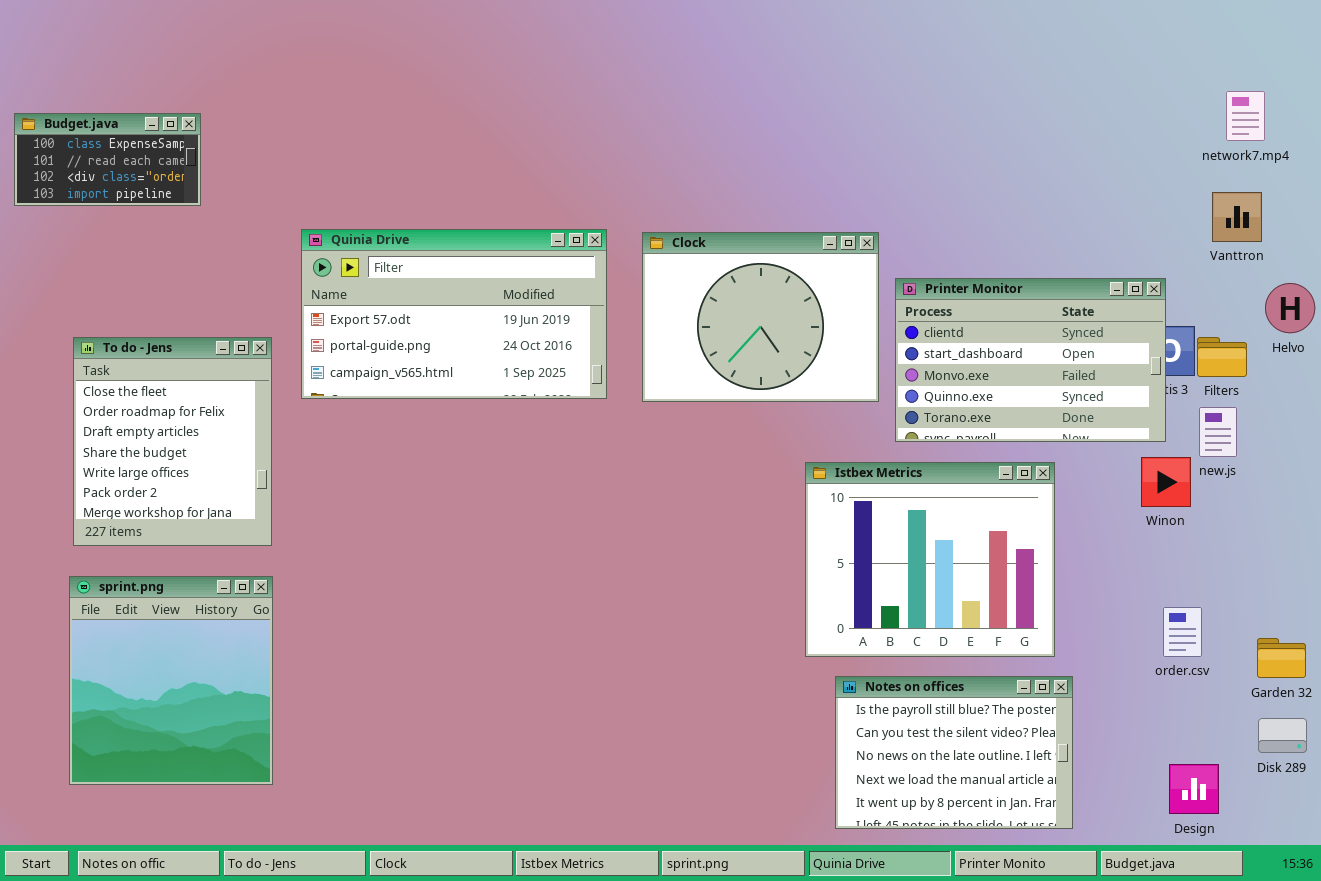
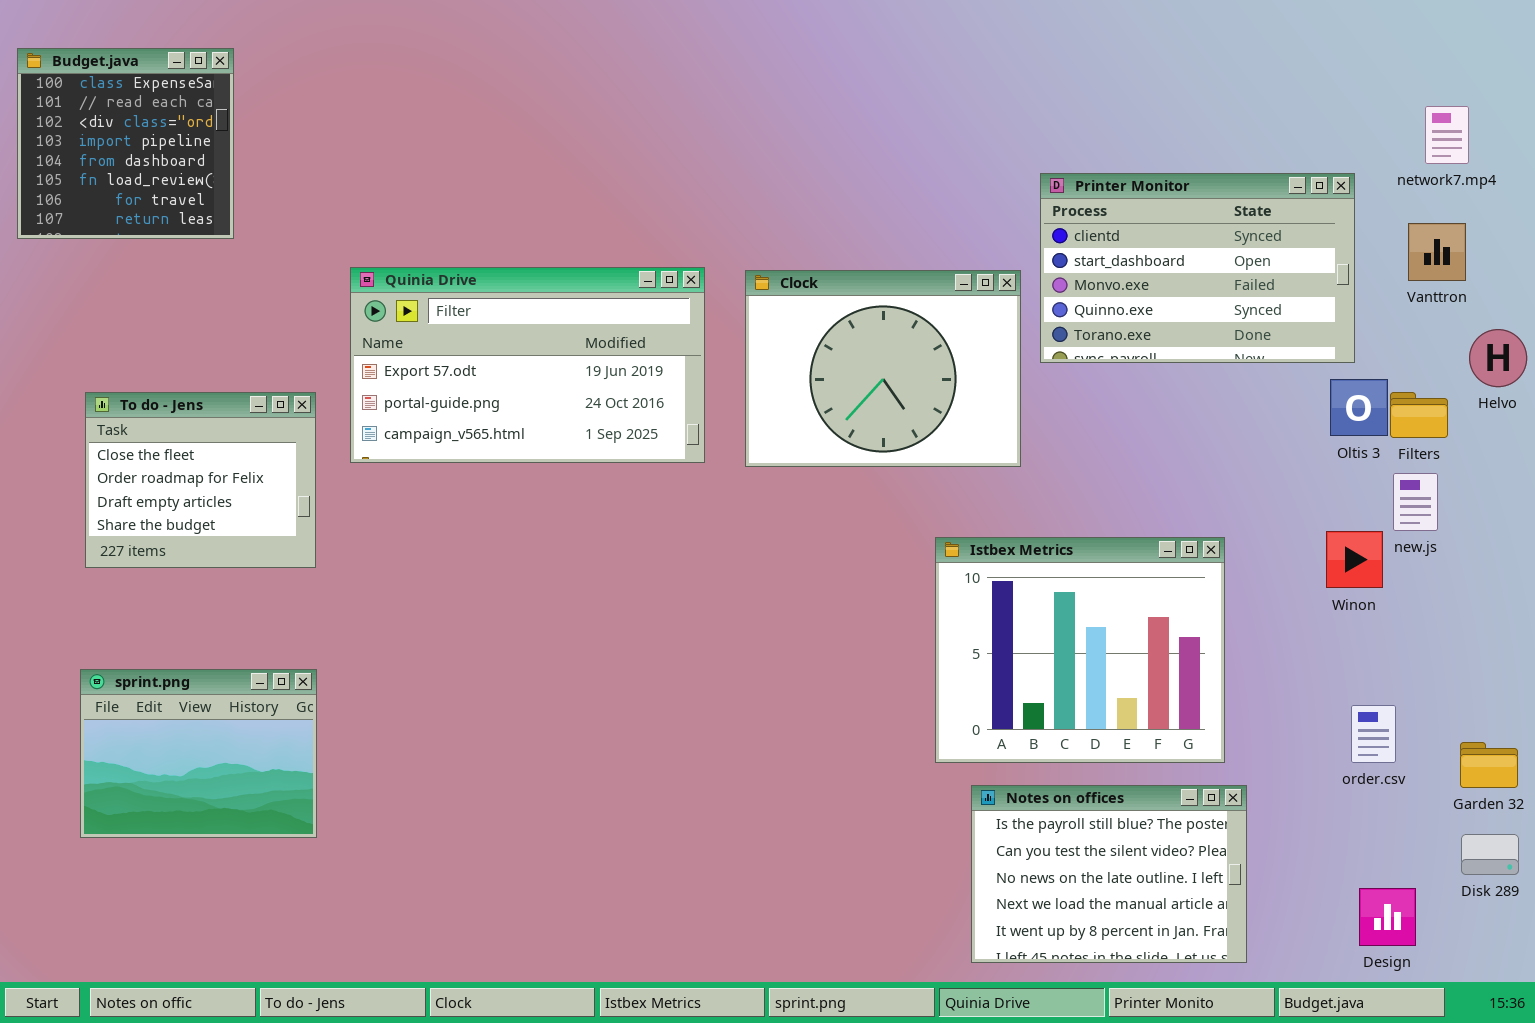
Budget.java: [14,113,201,206] -> [17,48,234,239], resized
Printer Monitor: [895,278,1166,442] -> [1040,173,1355,363], moved
To do - Jens: [73,337,272,546] -> [85,392,316,568], resized
sprint.png: [69,576,273,785] -> [80,669,317,838], resized

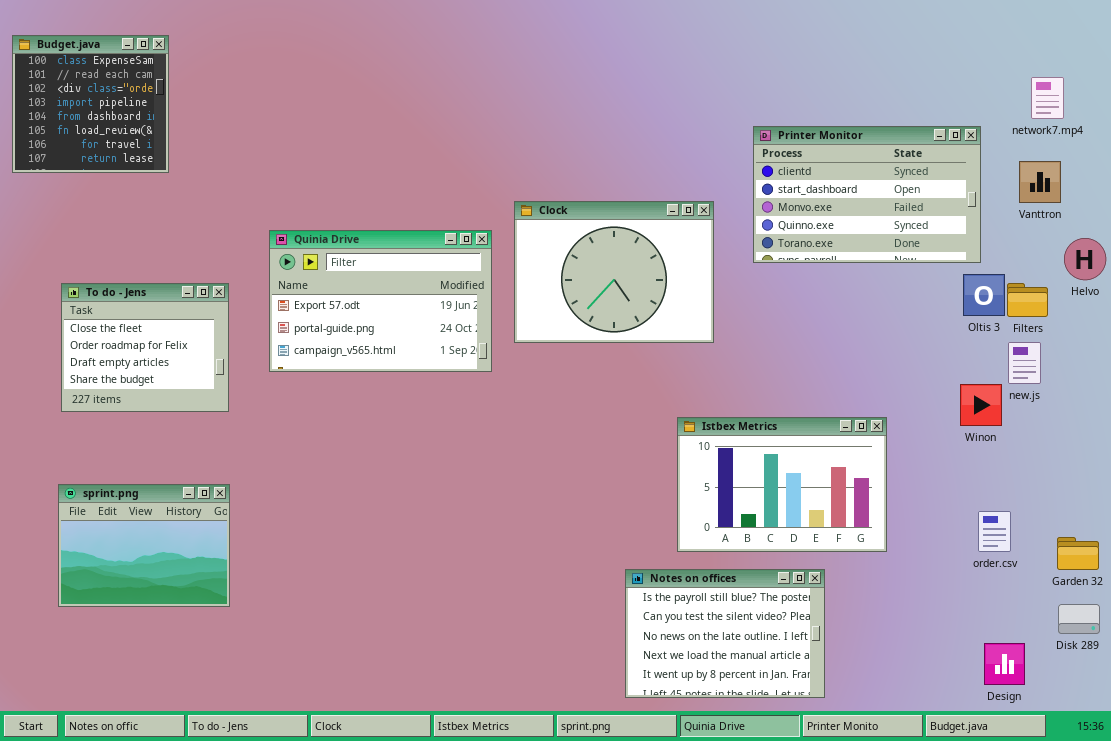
Quinia Drive: [350,267,705,463] -> [269,230,492,372], moved, resized
Clock: [745,270,1021,467] -> [514,201,714,343], moved
Istbex Metrics: [935,537,1225,763] -> [677,417,887,552], resized
Notes on offices: [971,785,1247,963] -> [625,569,825,698], moved

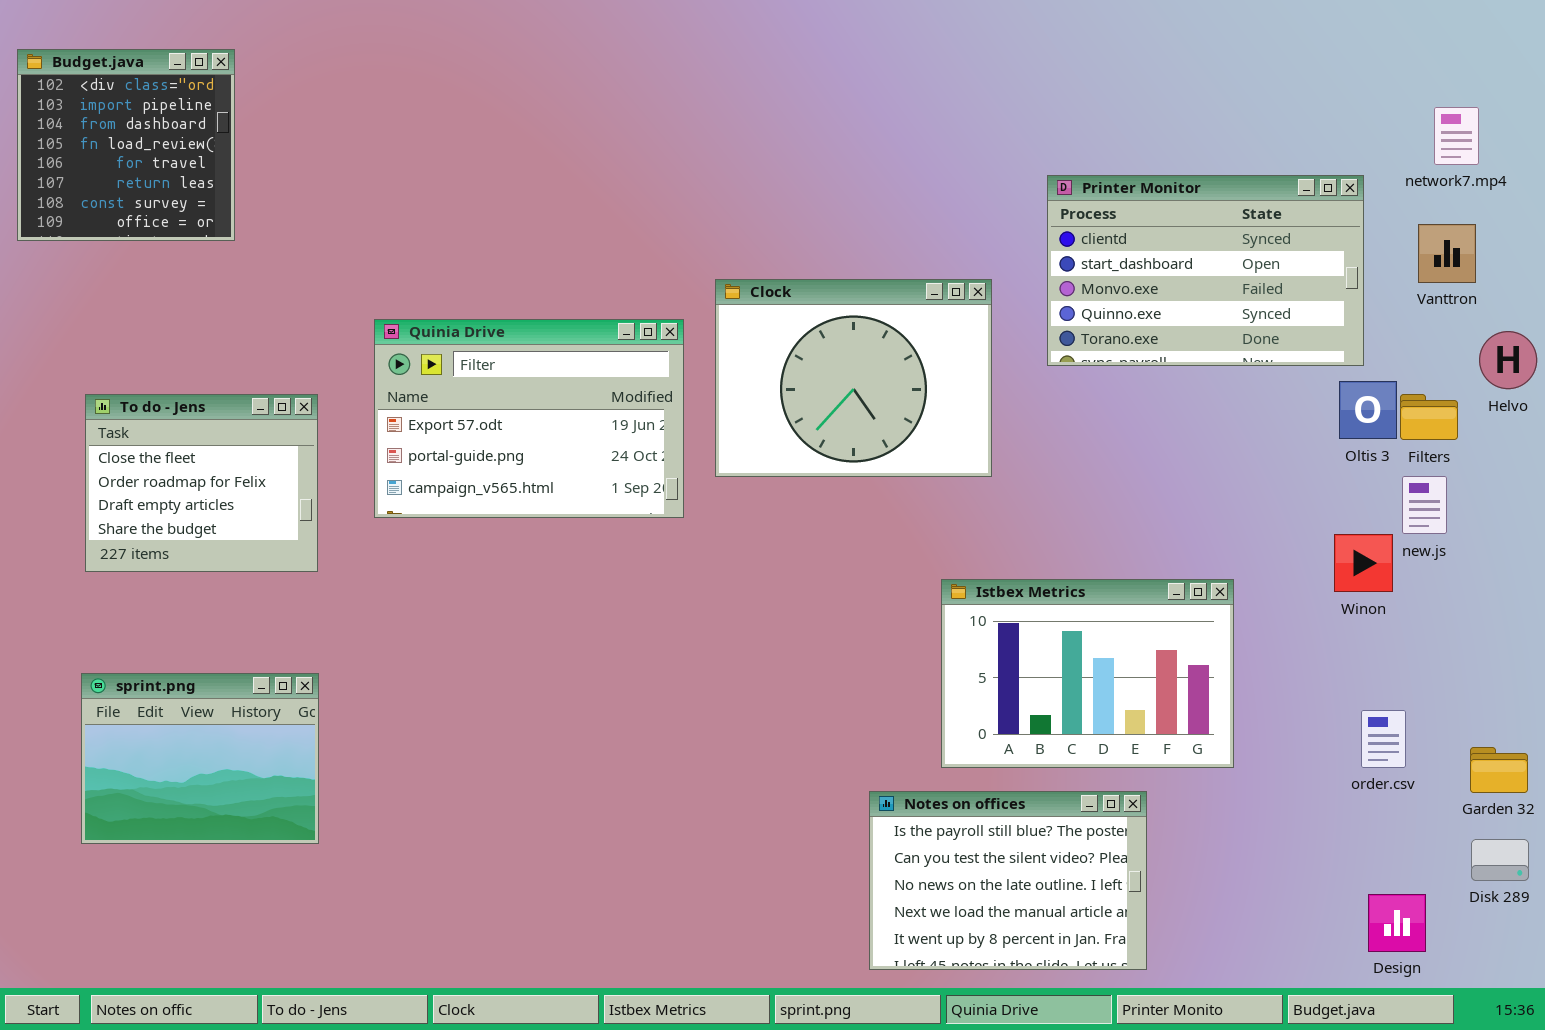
Budget.java: [12,35,169,173] -> [17,49,235,241], scrolled down 2 rows

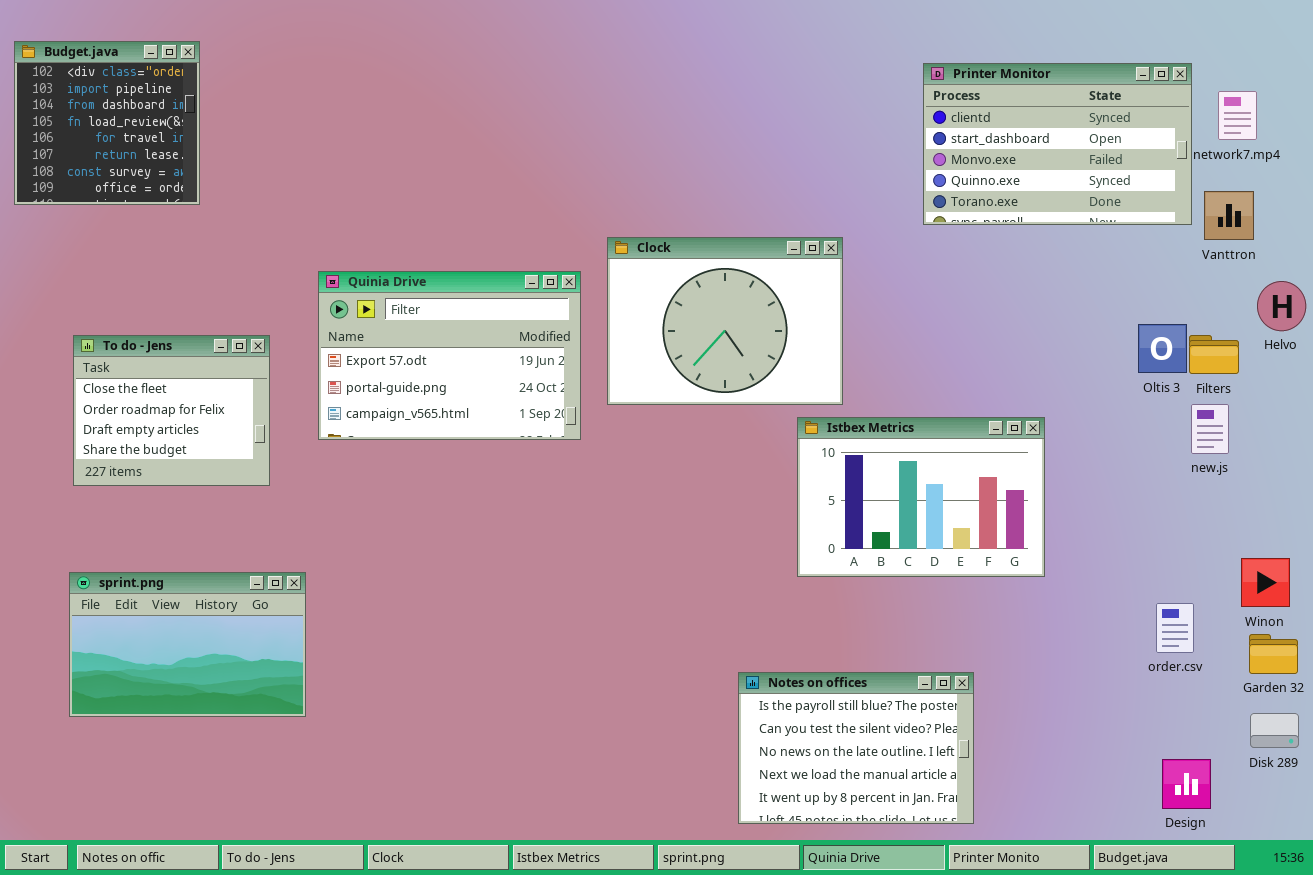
Printer Monitor: [1047,175,1364,366] -> [923,63,1192,225], moved
Winon: [1334,534,1393,592] -> [1241,558,1290,607], moved
Istbex Metrics: [941,579,1234,768] -> [797,417,1045,577], moved
sprint.png: [81,673,319,844] -> [69,572,306,717], resized

